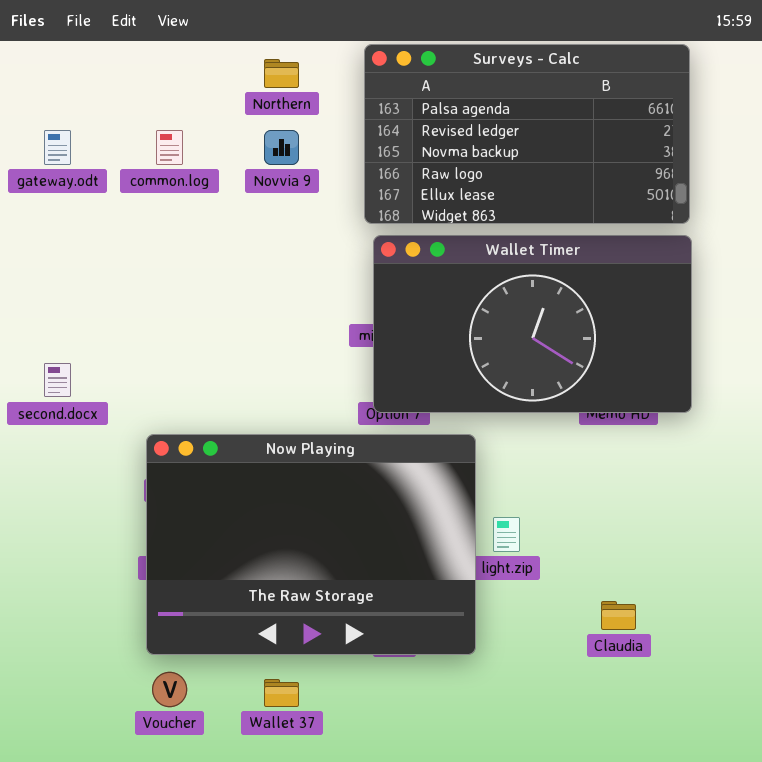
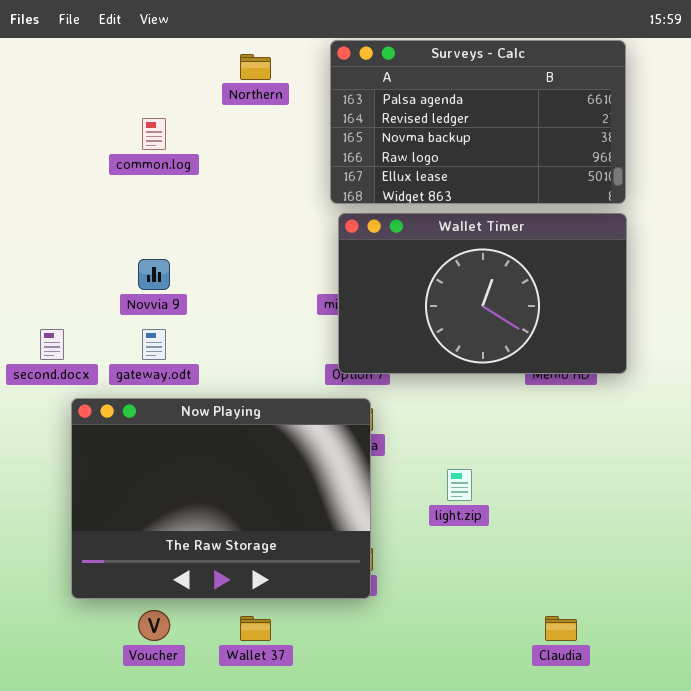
gateway.odt: [44,130,71,165] -> [142,329,166,360], moved
Novvia 9: [264,130,299,165] -> [138,259,170,290], moved
Now Playing: [146,434,476,655] -> [71,398,371,599], moved
Claudia: [601,601,636,630] -> [545,616,577,641], moved

